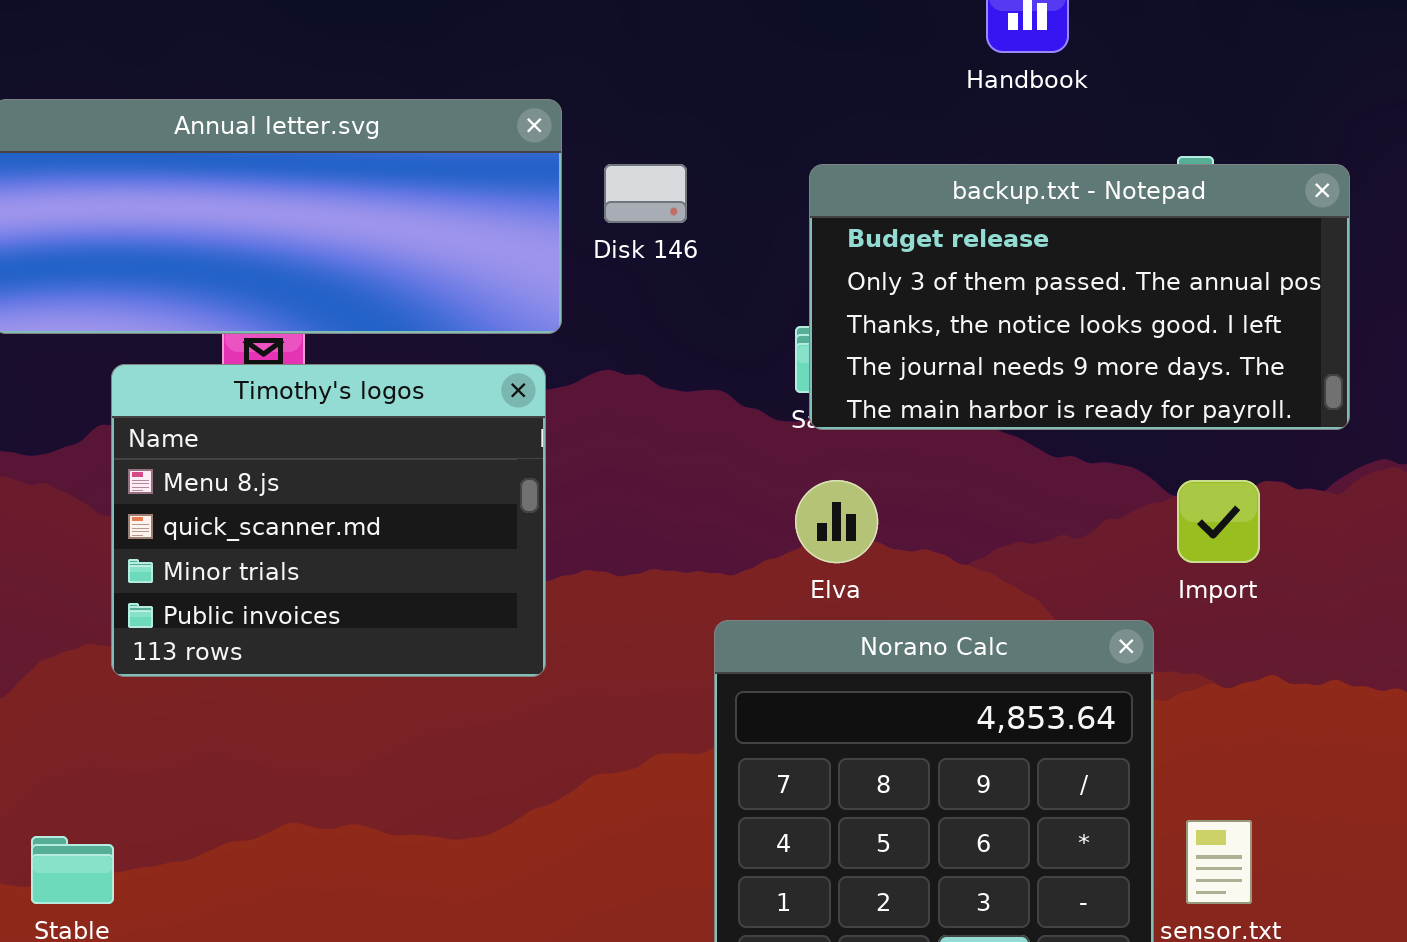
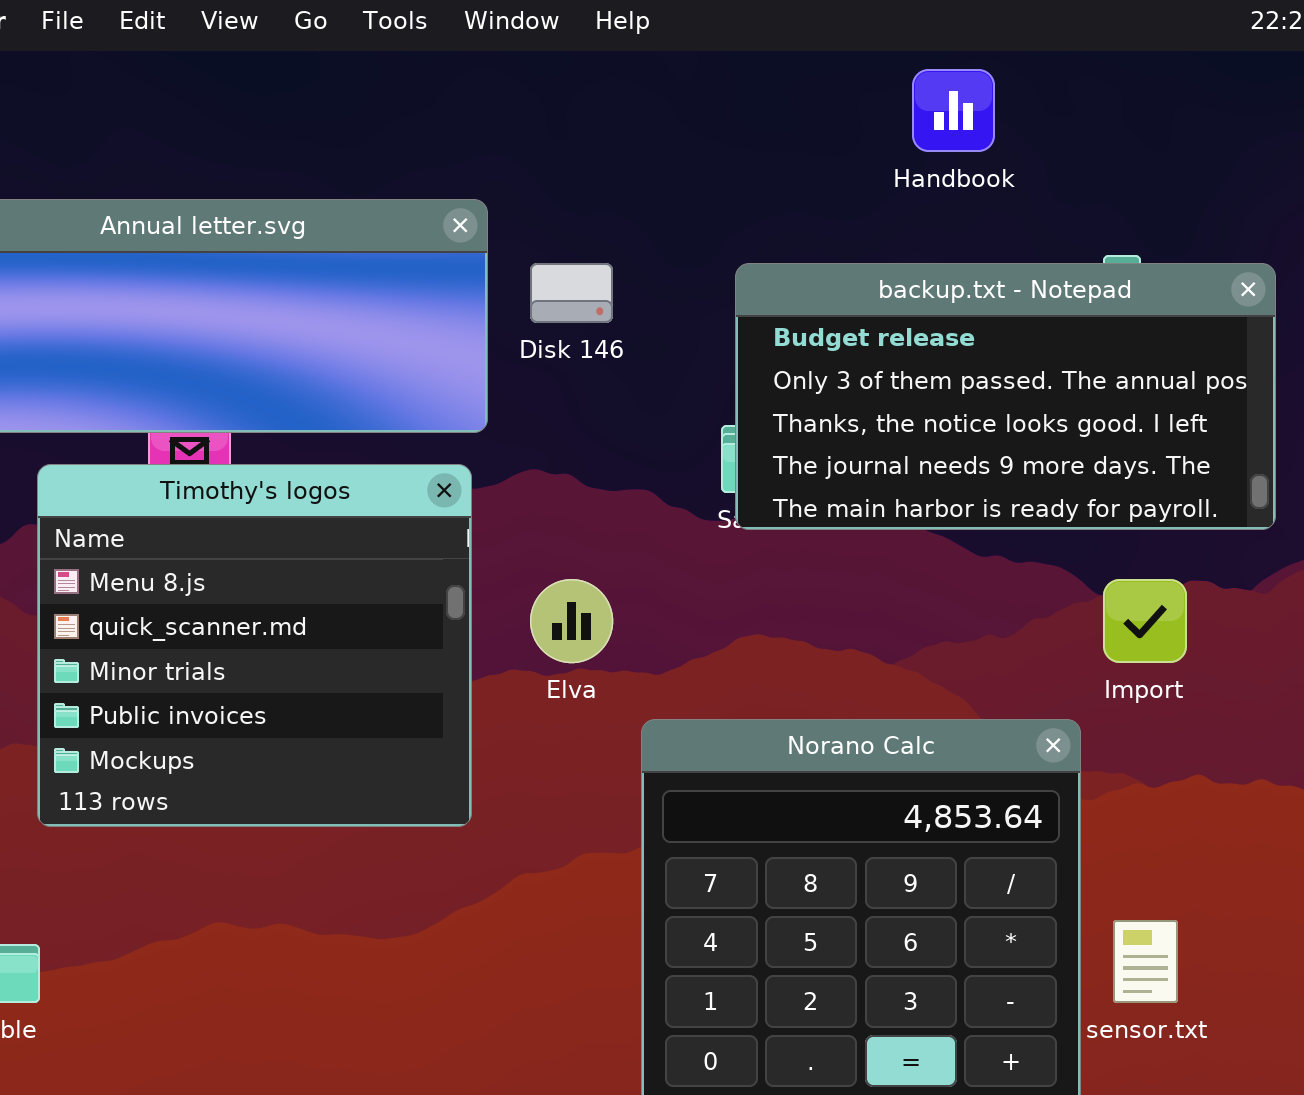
Timothy's logos: [111,364,546,677] -> [37,464,472,827], resized
Elva: [795,480,878,563] -> [530,579,613,663], moved

